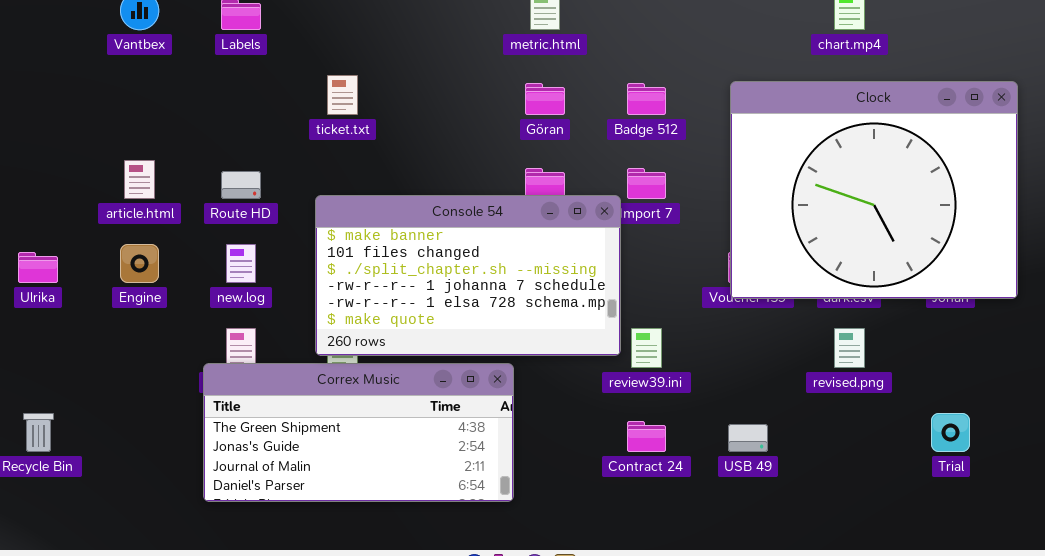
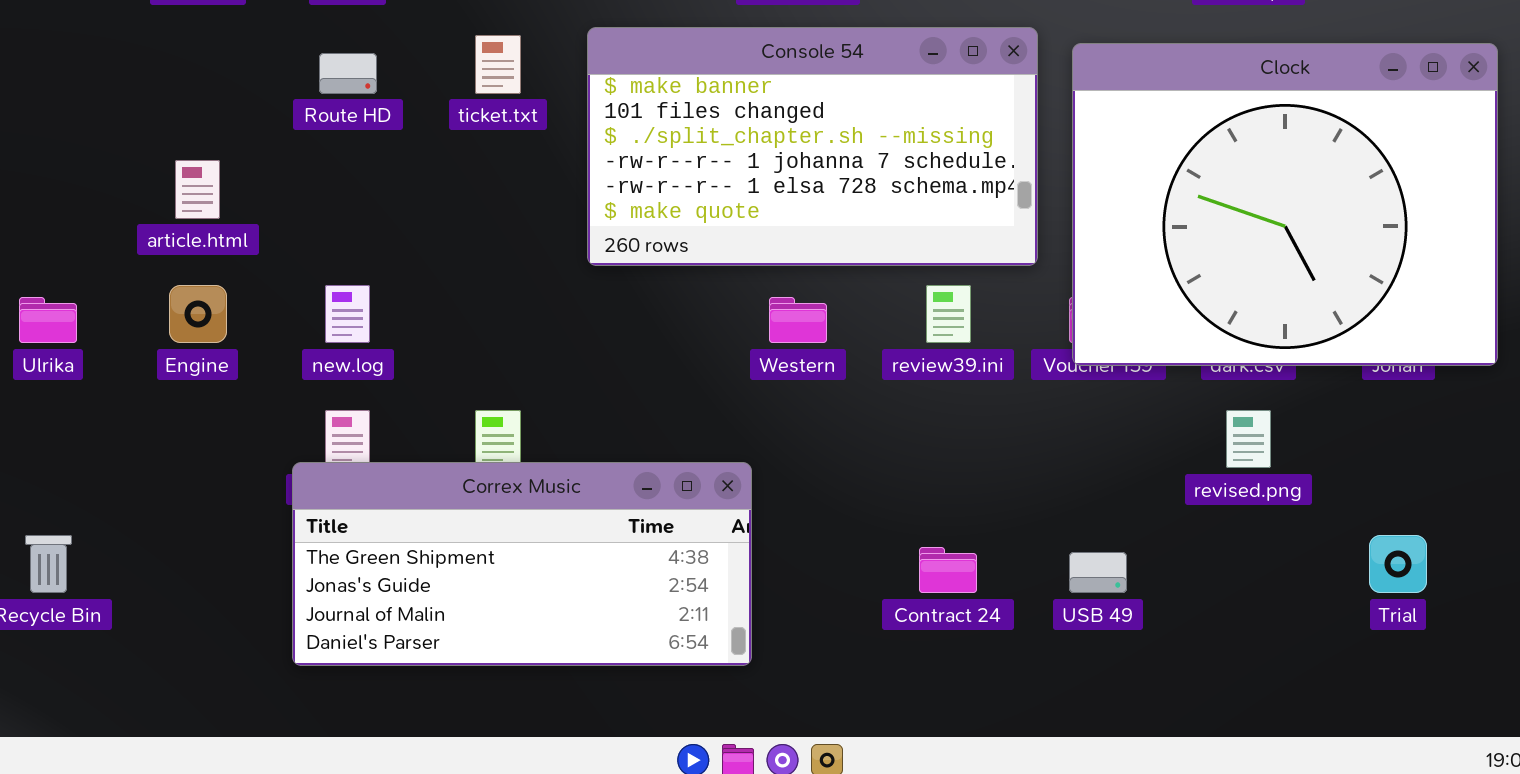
Route HD: [221,171,261,199] -> [319,53,377,94], moved
Console 54: [315,195,621,356] -> [587,27,1038,266], moved
review39.ini: [631,328,662,368] -> [926,285,971,343], moved

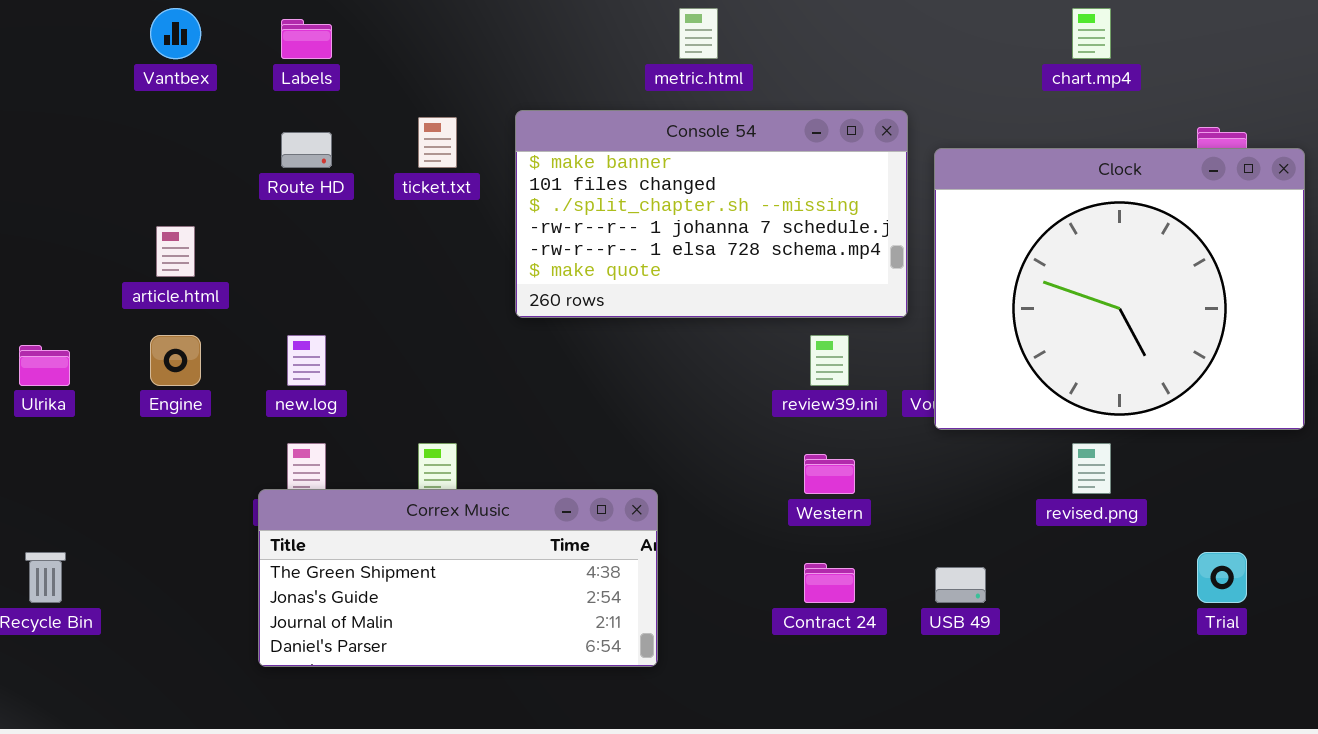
Clock: [1072,43,1498,366] -> [934,148,1305,430], moved
Western: [769,297,827,343] -> [804,454,855,494], moved

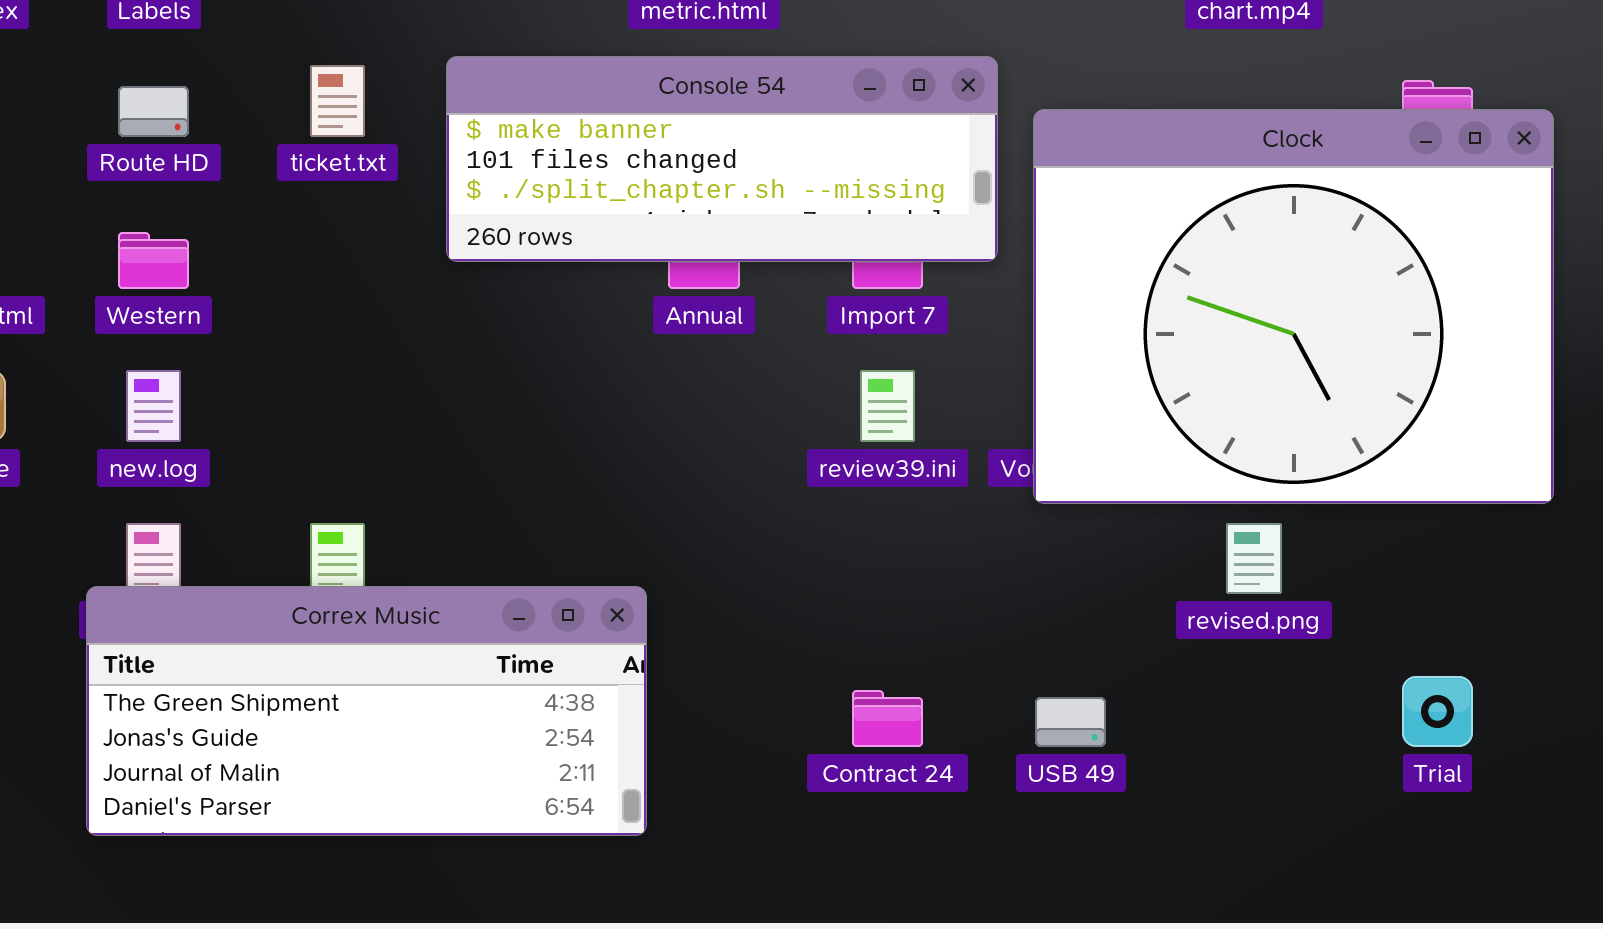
Console 54: [515,110,908,318] -> [446,56,998,262], resized
Western: [804,454,855,494] -> [118,232,189,289], moved

